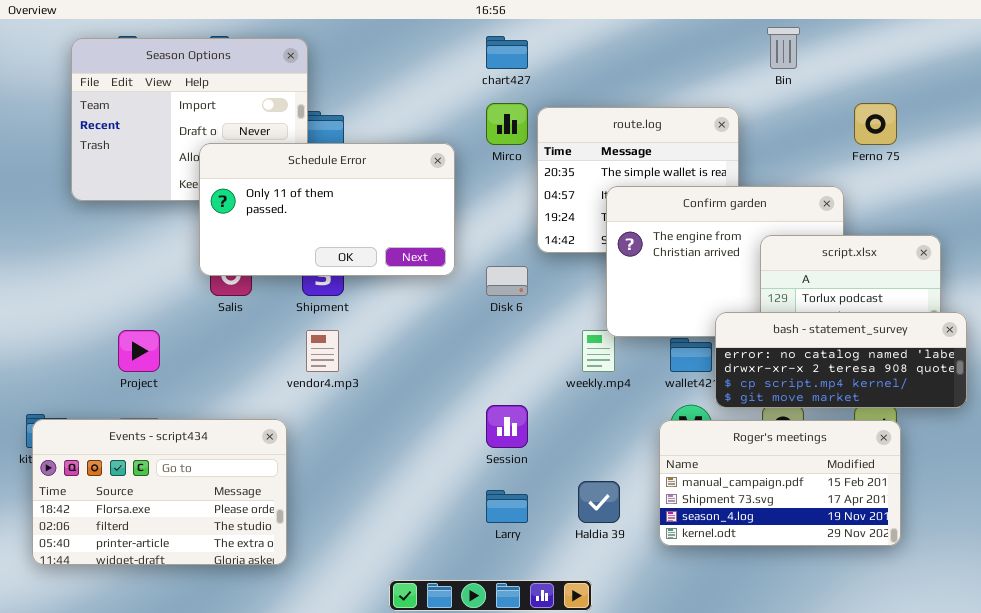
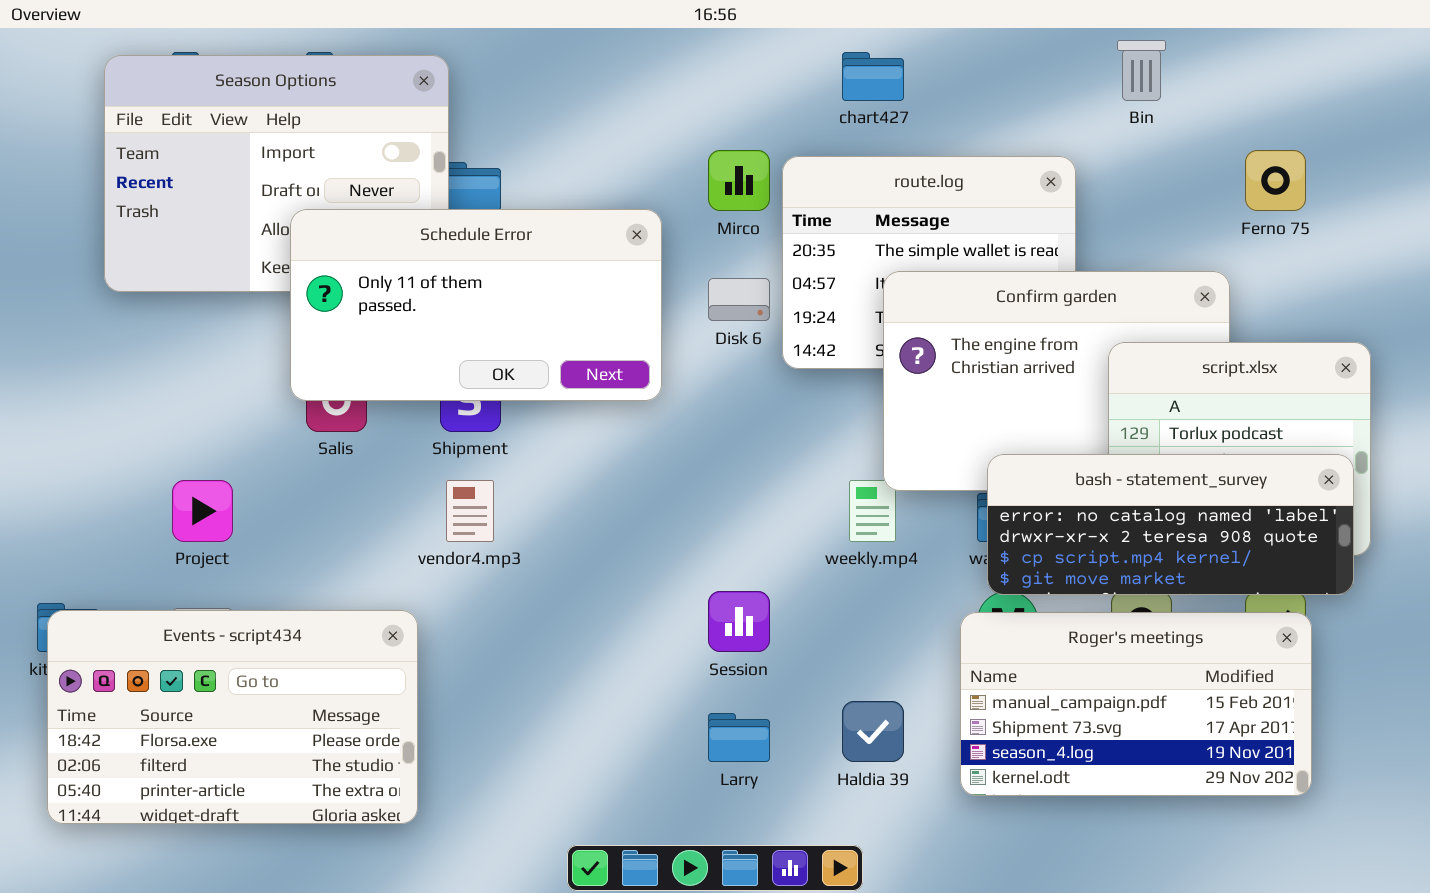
chart427: [486,36,528,69] -> [842,52,904,101], moved
Disk 6: [486,266,528,296] -> [708,278,770,321], moved
bash - statement_survey: [715,312,967,408] -> [987,454,1354,595], moved

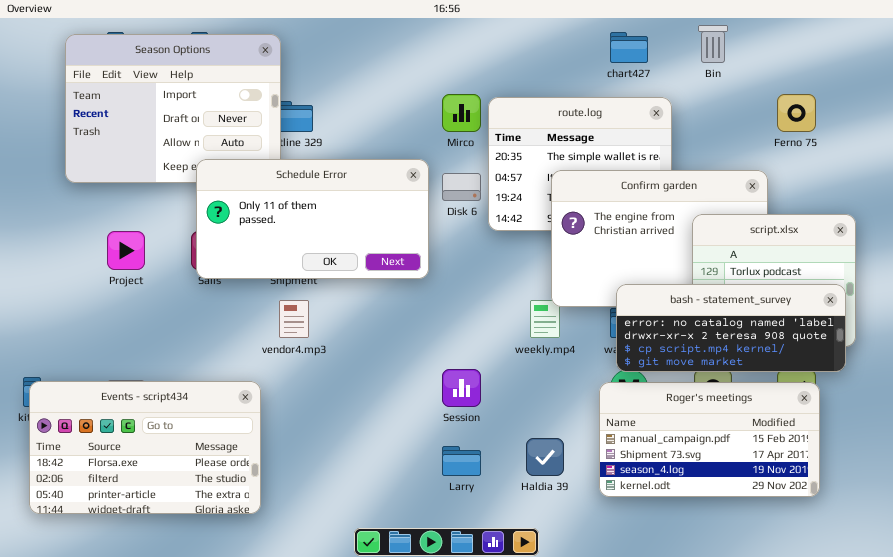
chart427: [842,52,904,101] -> [610,32,648,63], moved
Schedule Error: [290,209,662,401] -> [196,159,429,279], moved
Project: [172,480,233,542] -> [107,231,145,270], moved

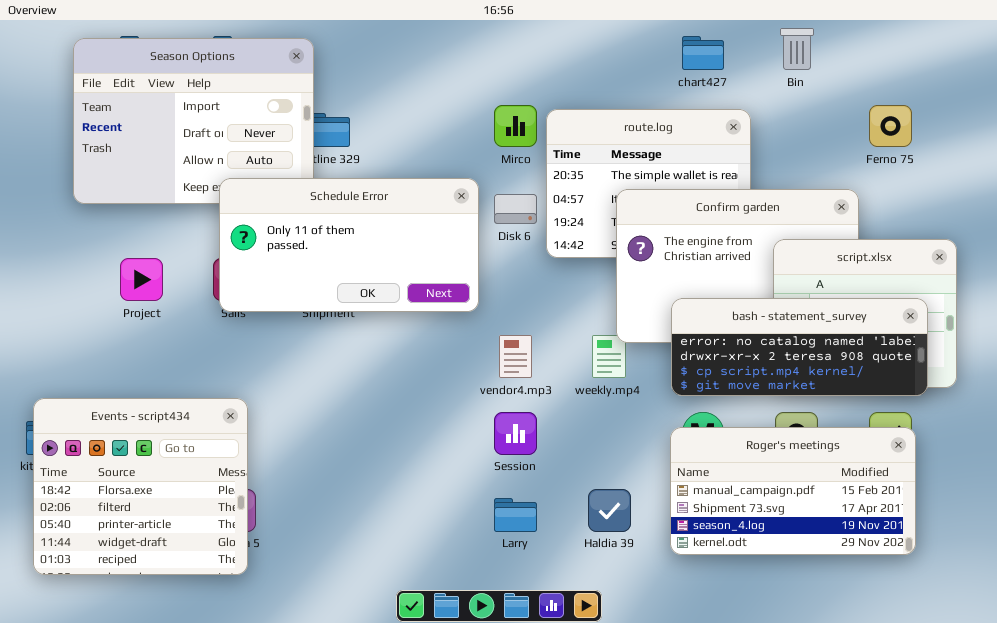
bash - statement_survey: [616,284,846,372] -> [671,298,928,396], moved
vendor4.mp3: [279,300,309,338] -> [499,335,532,378], moved
Events - script434: [29,381,261,514] -> [33,398,248,575], resized

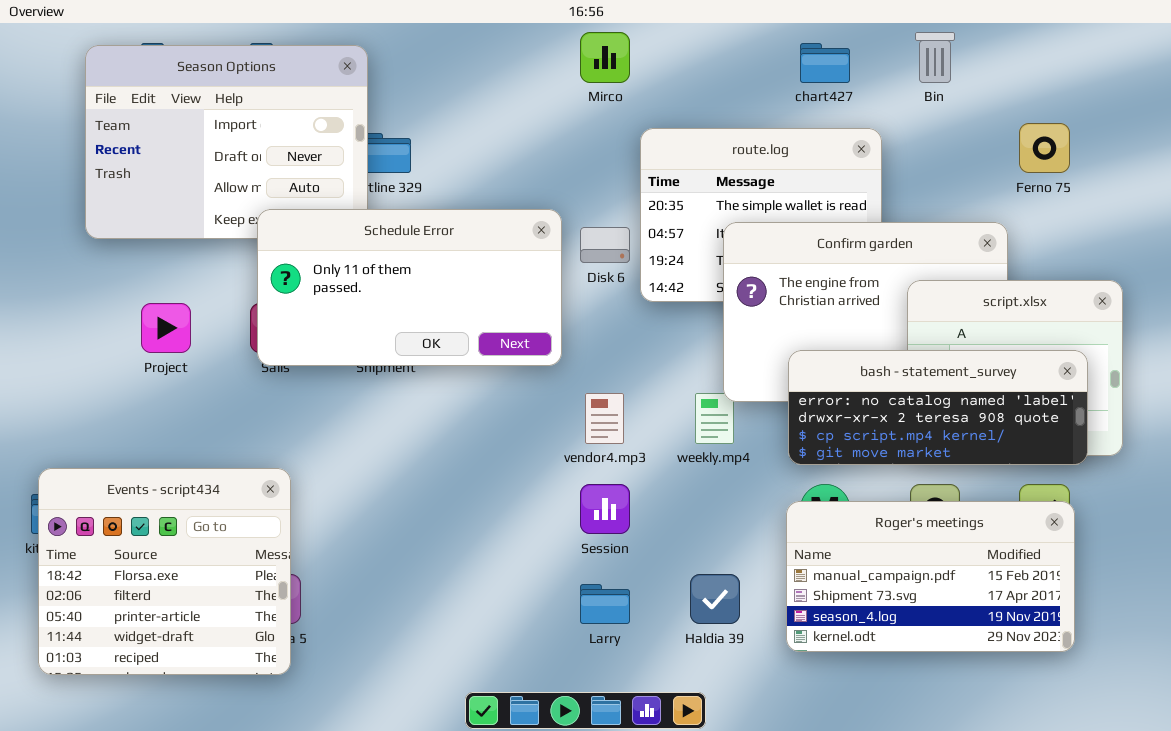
Mirco: [494,105,537,147] -> [580,32,630,83], moved

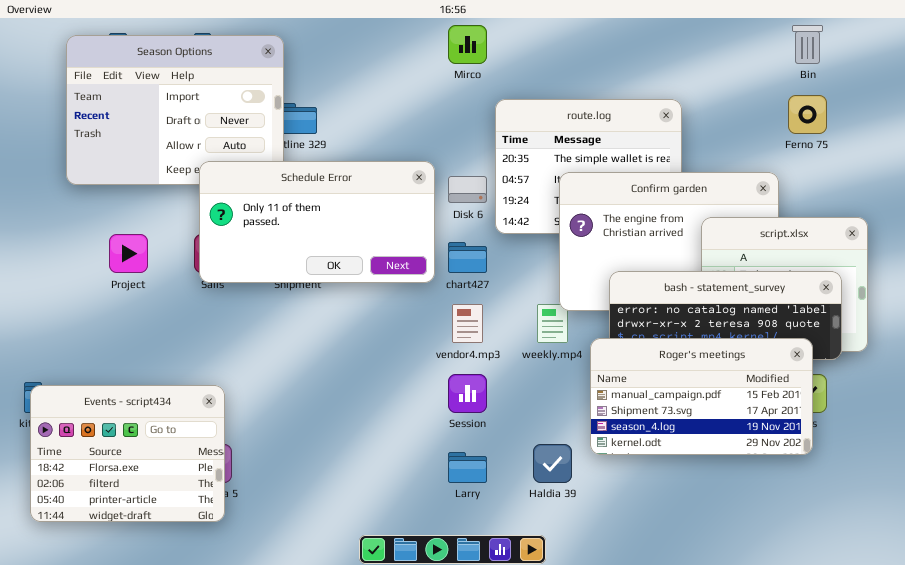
Bin: [915,32,955,83] -> [792,25,823,64], moved
chart427: [800,43,850,83] -> [448,242,487,273], moved
Events - script434: [38,468,291,675] -> [30,385,225,522], resized
Roger's meetings: [786,501,1075,652] -> [590,338,813,455], moved

